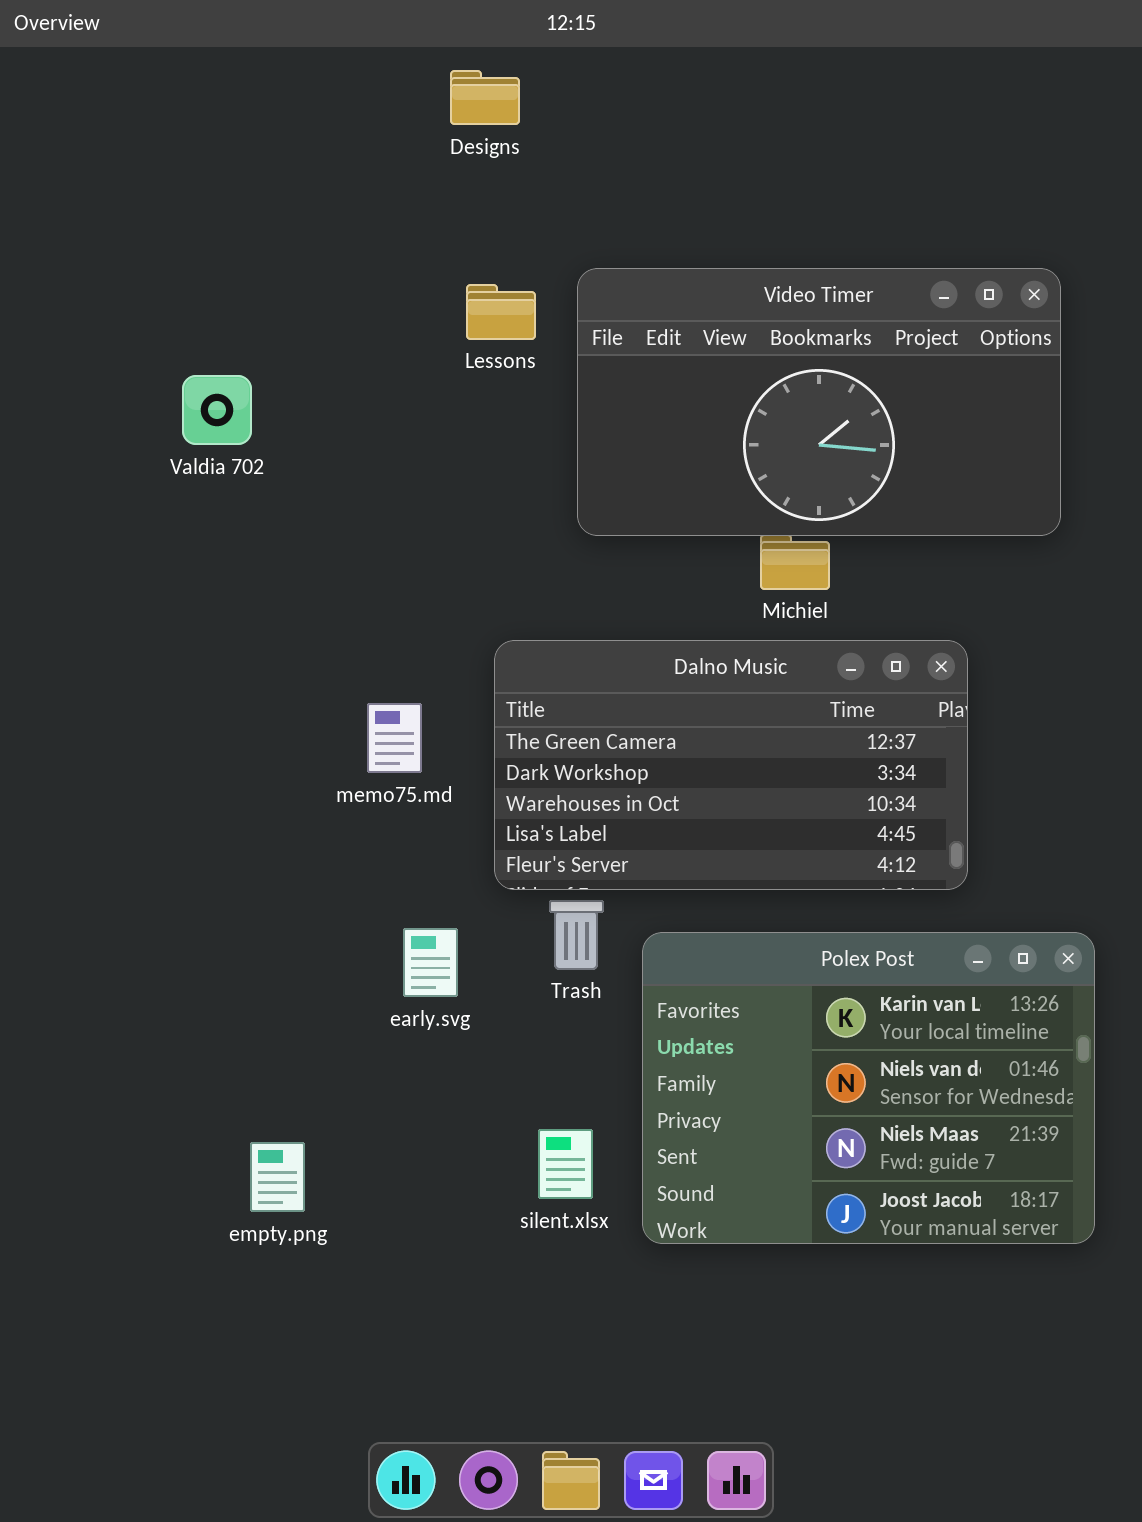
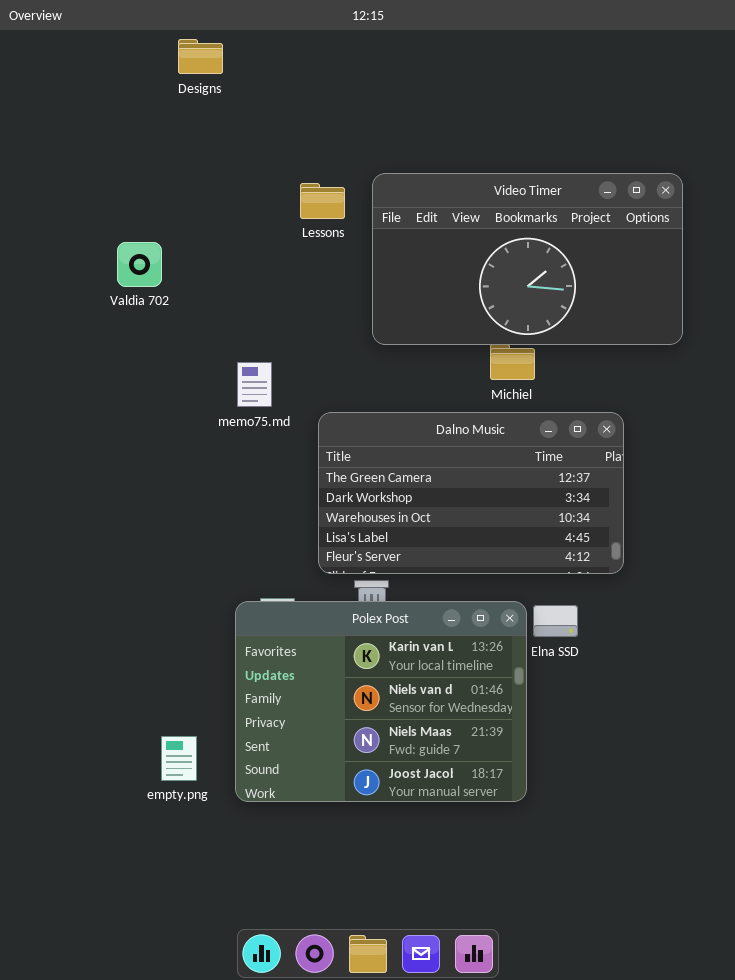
Designs: [450,70,520,125] -> [178,39,223,74], moved
memo75.md: [367,703,422,773] -> [237,362,272,407], moved
Polex Post: [642,932,1095,1244] -> [235,601,527,802], moved

